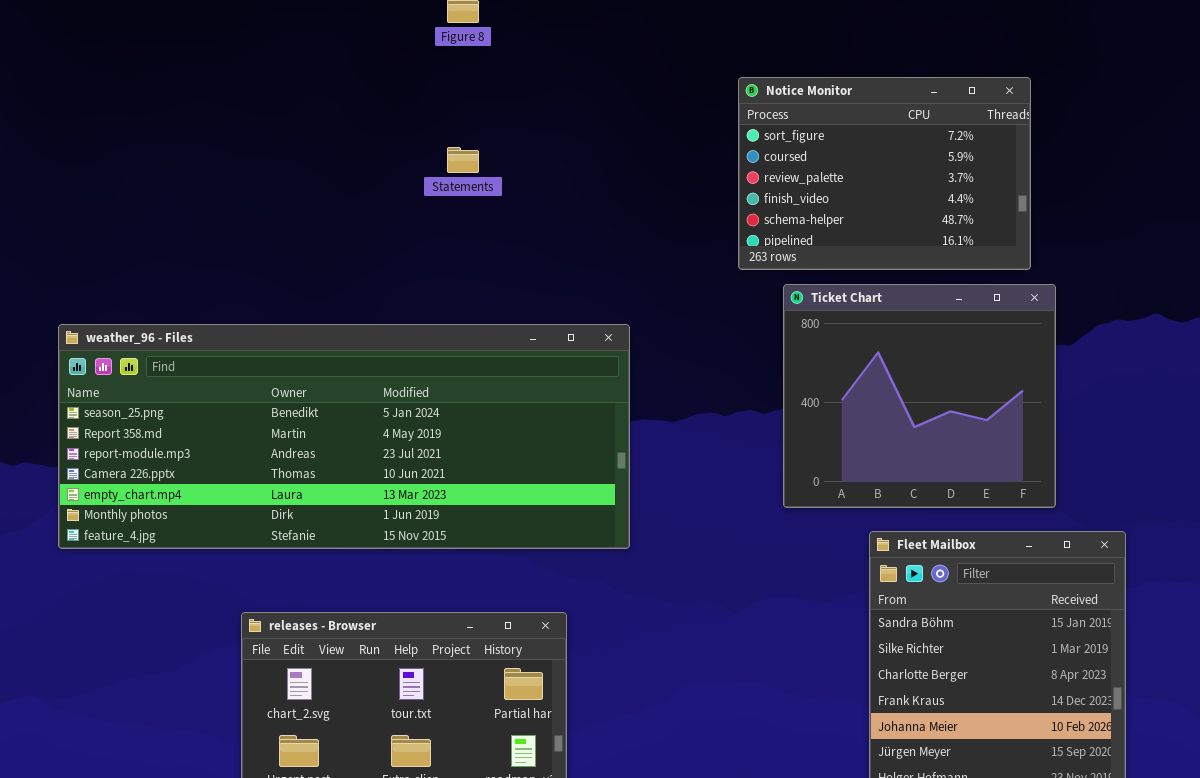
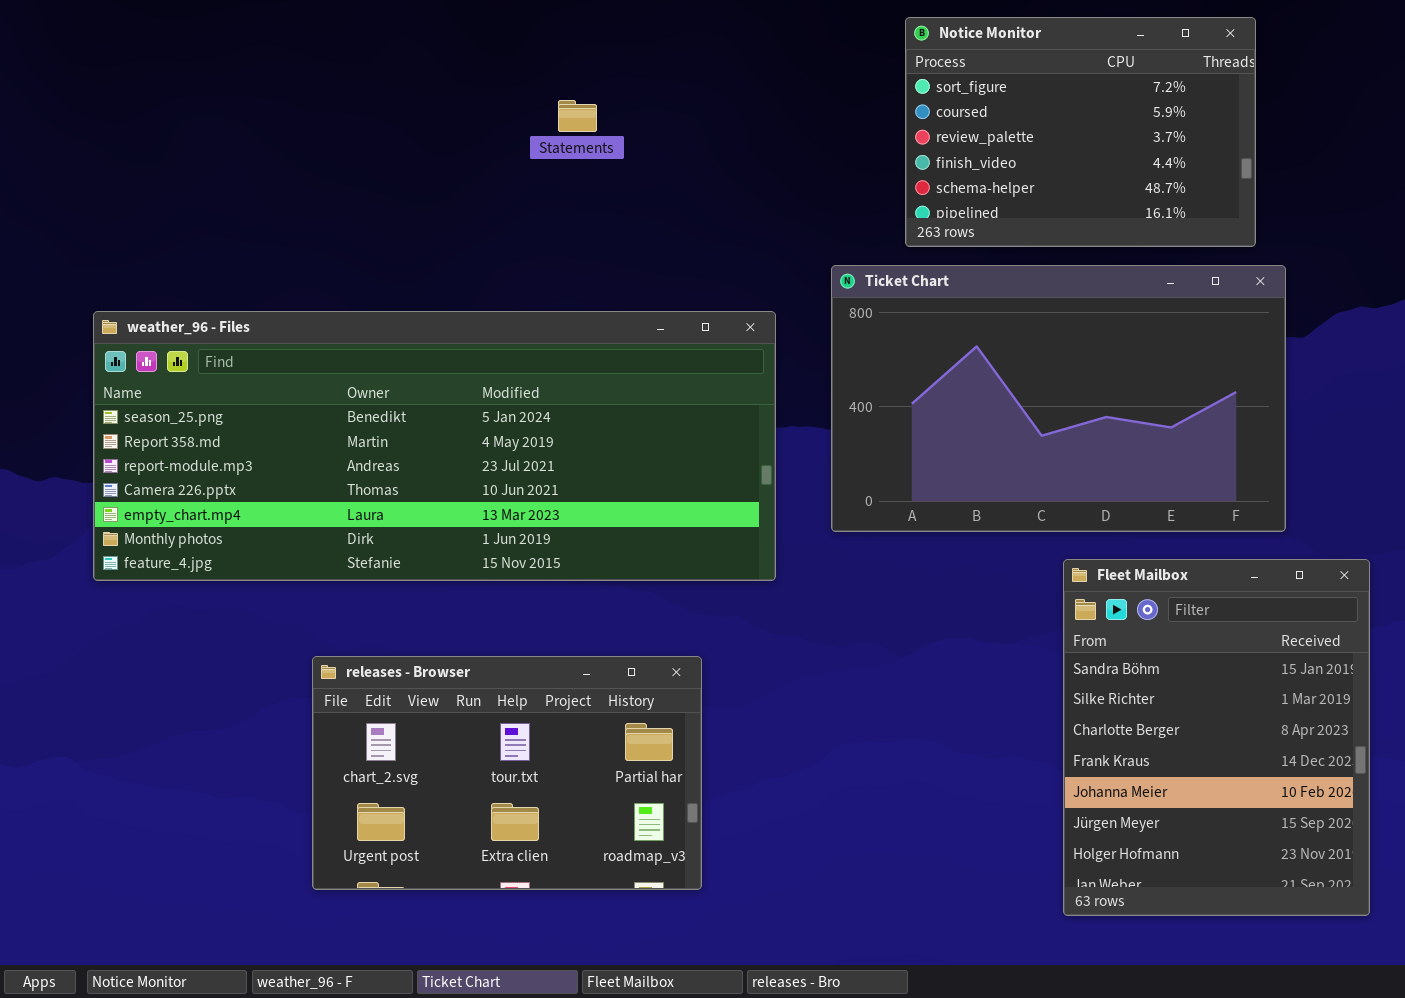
Ticket Chart: [783,284,1056,508] -> [831,265,1286,532], resized

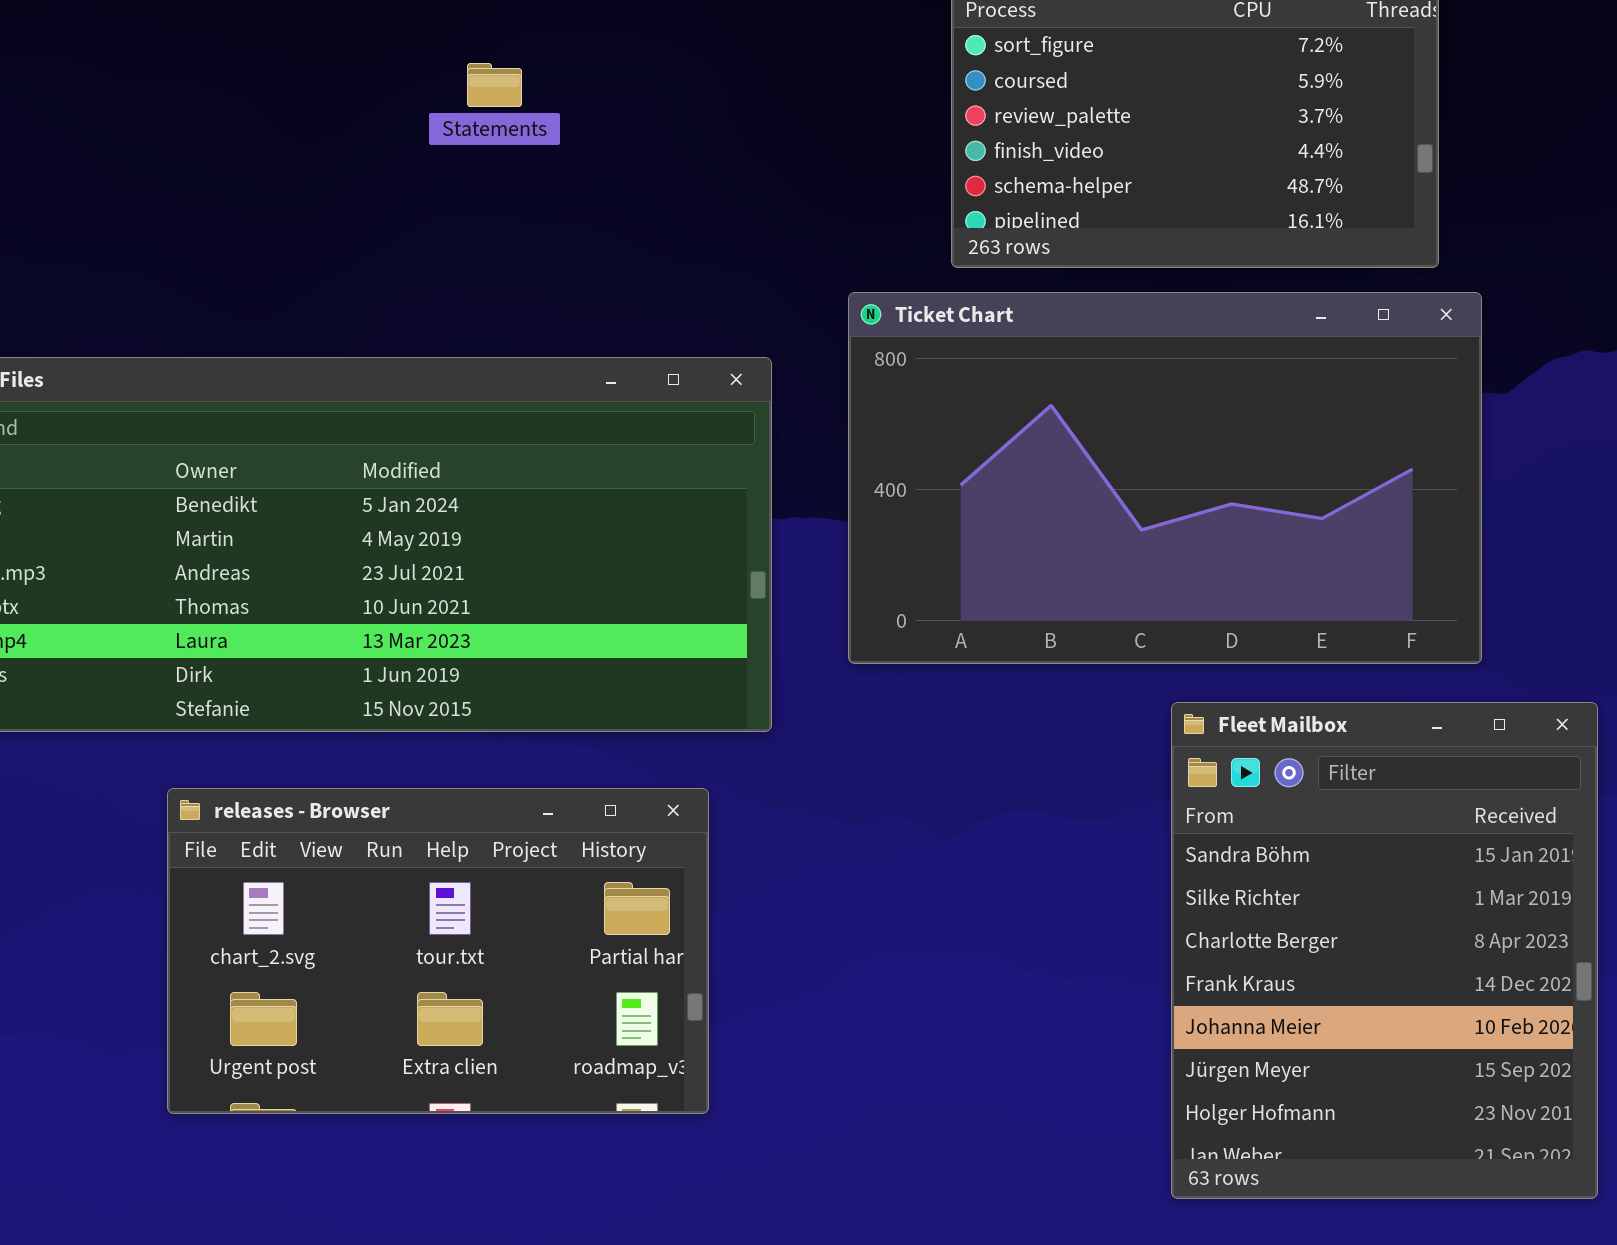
releases - Browser: [312,656,702,890] -> [167,788,709,1114], moved

